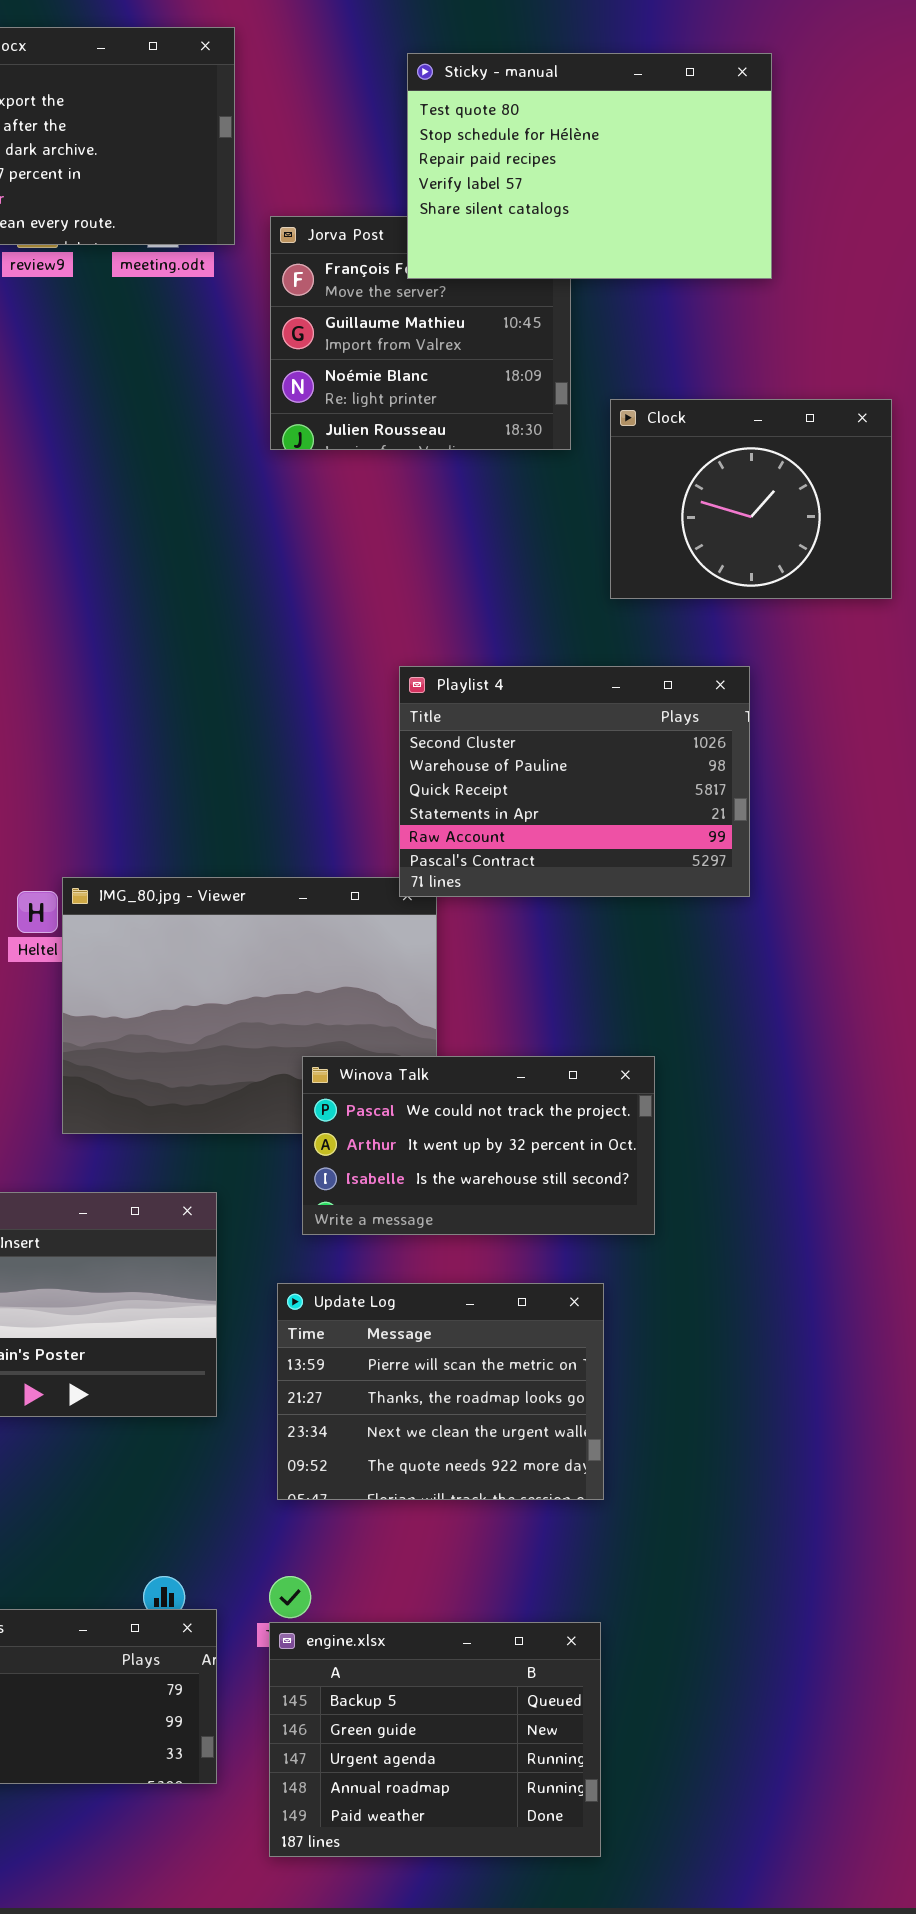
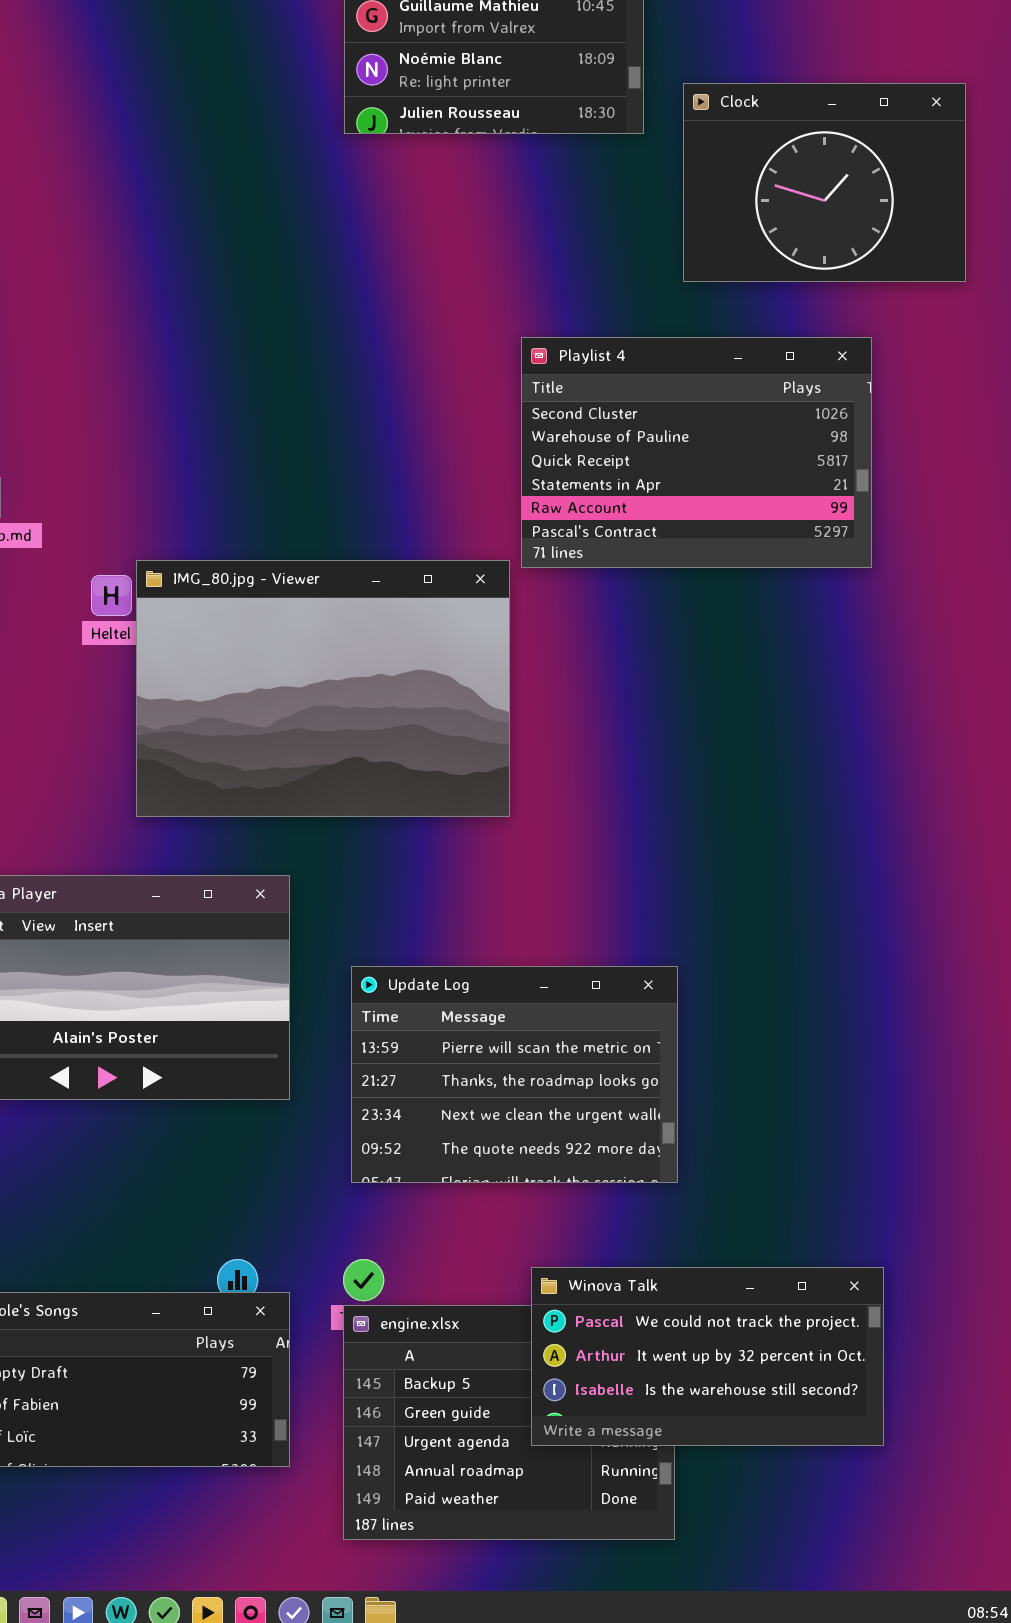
Playlist 4: [399,666,750,897] -> [521,337,872,568], moved
Winova Talk: [302,1056,655,1235] -> [531,1267,884,1446], moved

